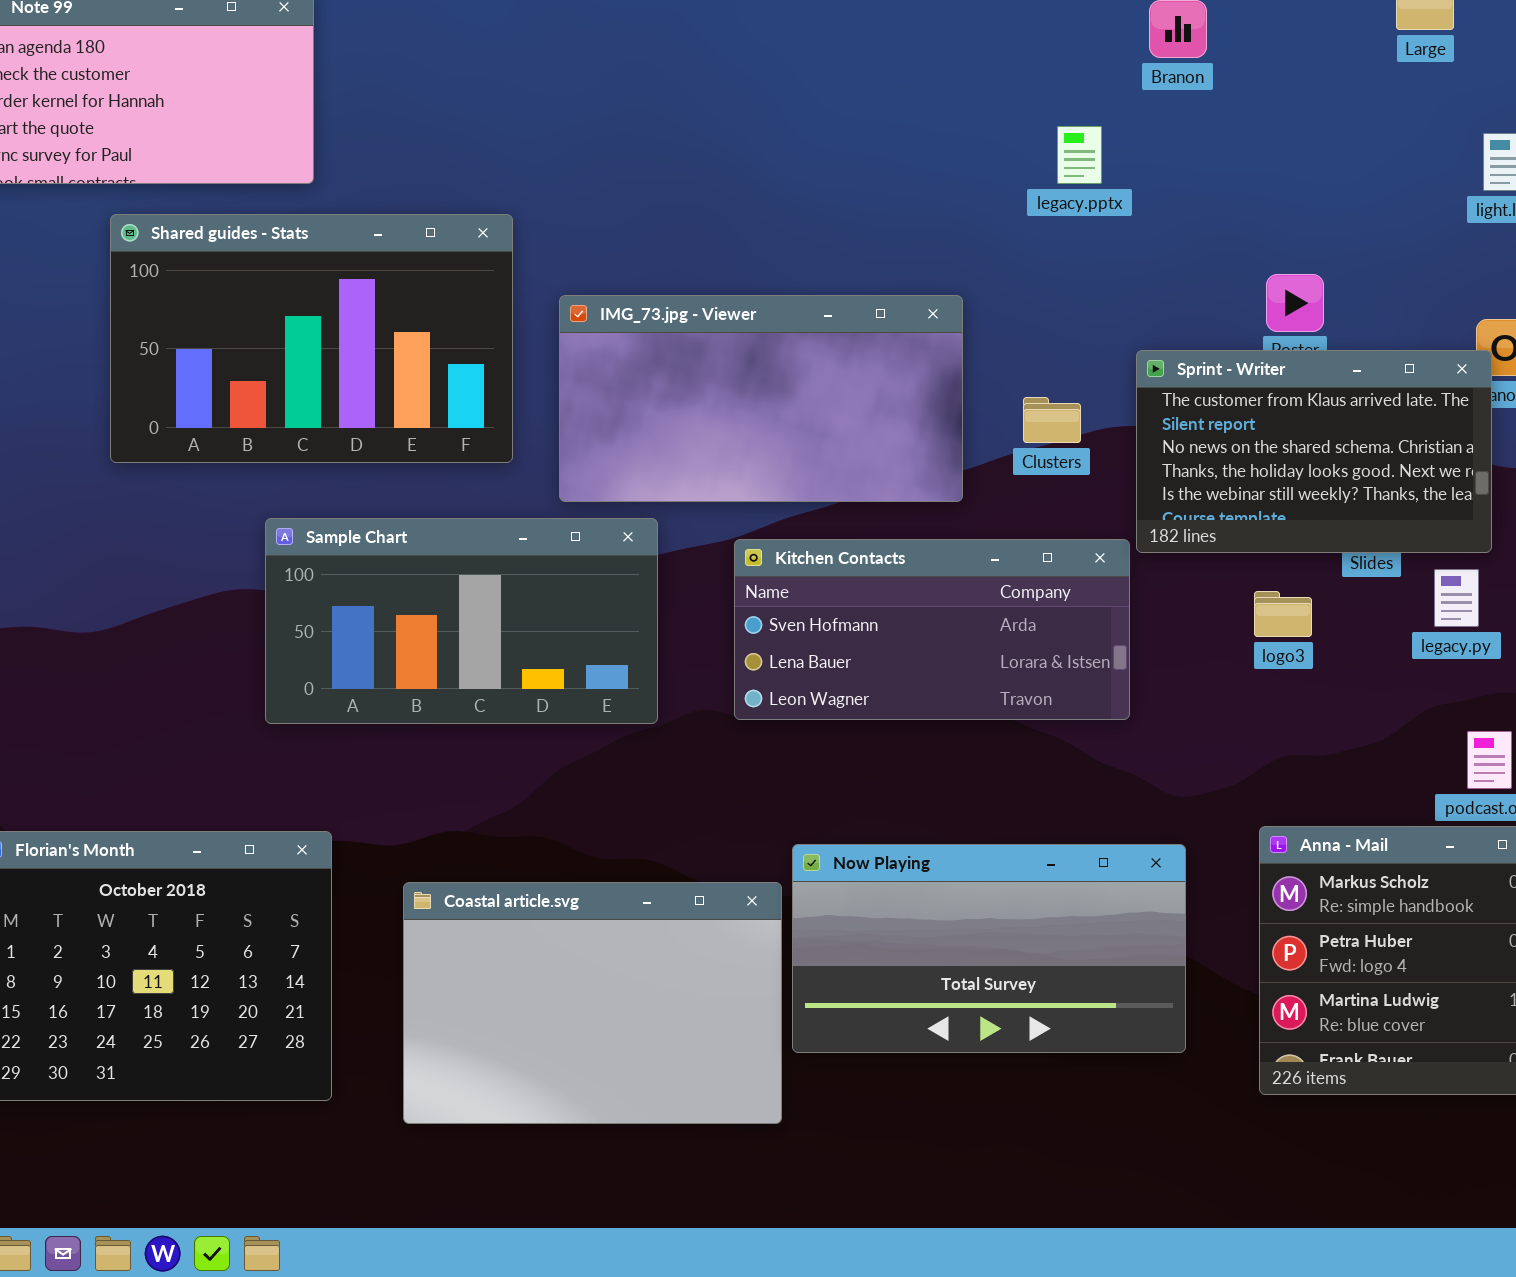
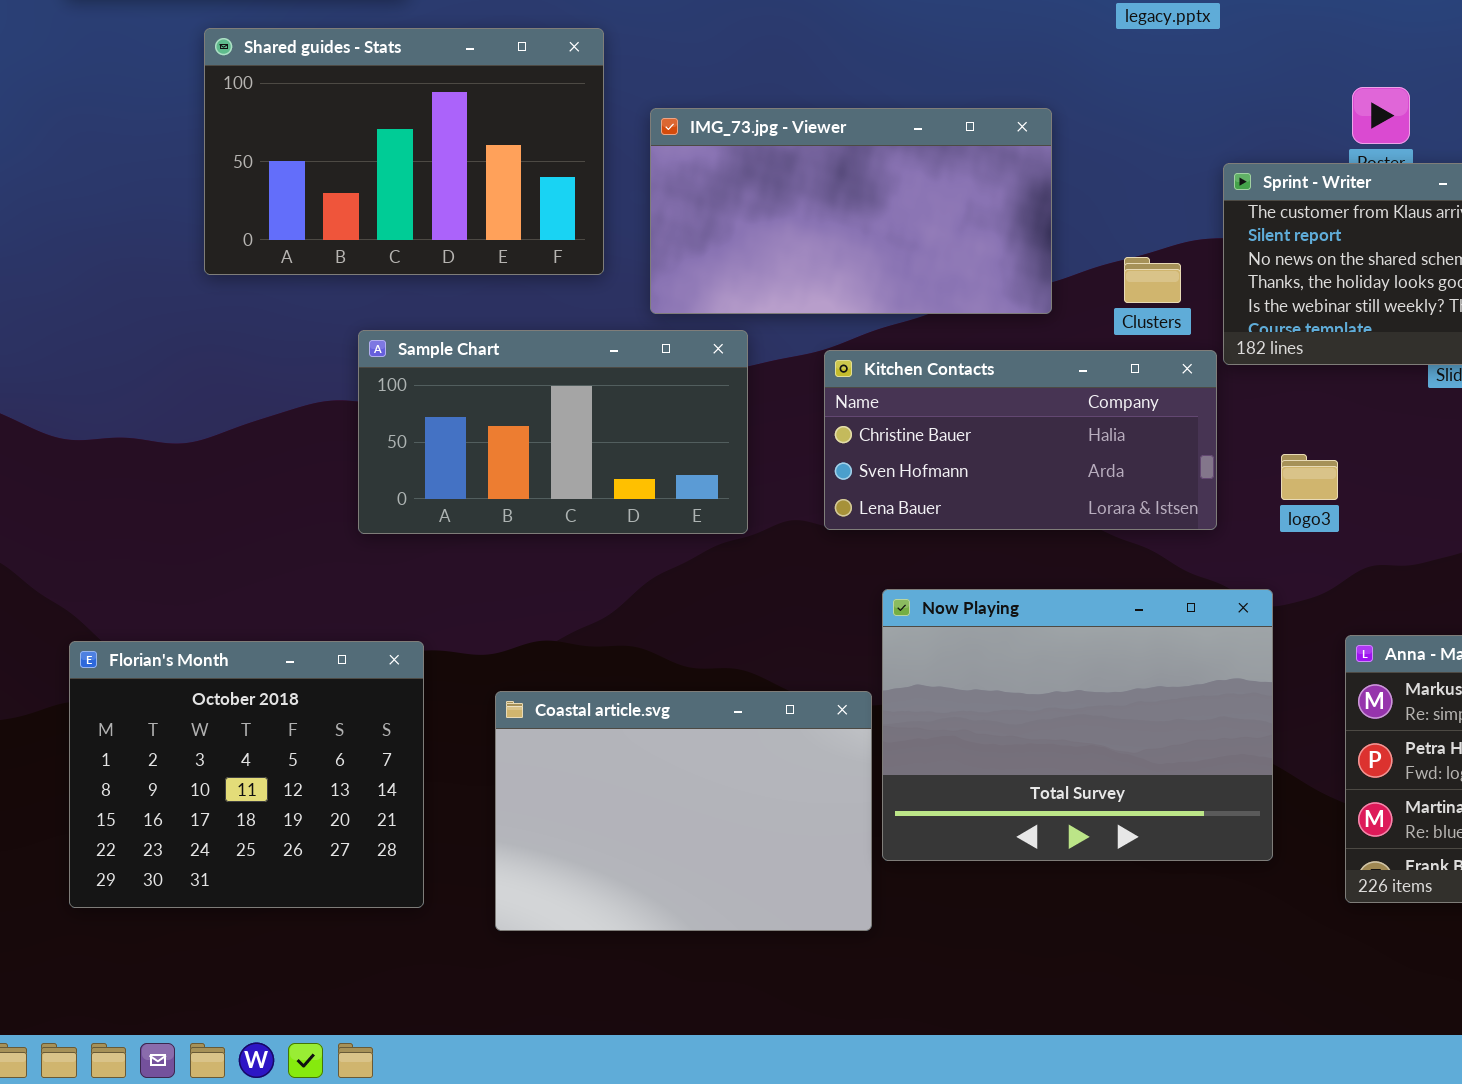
Clusters: [1023,397,1081,443] -> [1124,257,1181,303], moved
Kitchen Contacts: [734,539,1130,720] -> [824,350,1217,530], scrolled up 1 row
logo3: [1254,591,1312,637] -> [1281,454,1338,500], moved
Now Playing: [792,844,1186,1053] -> [882,589,1273,861], resized

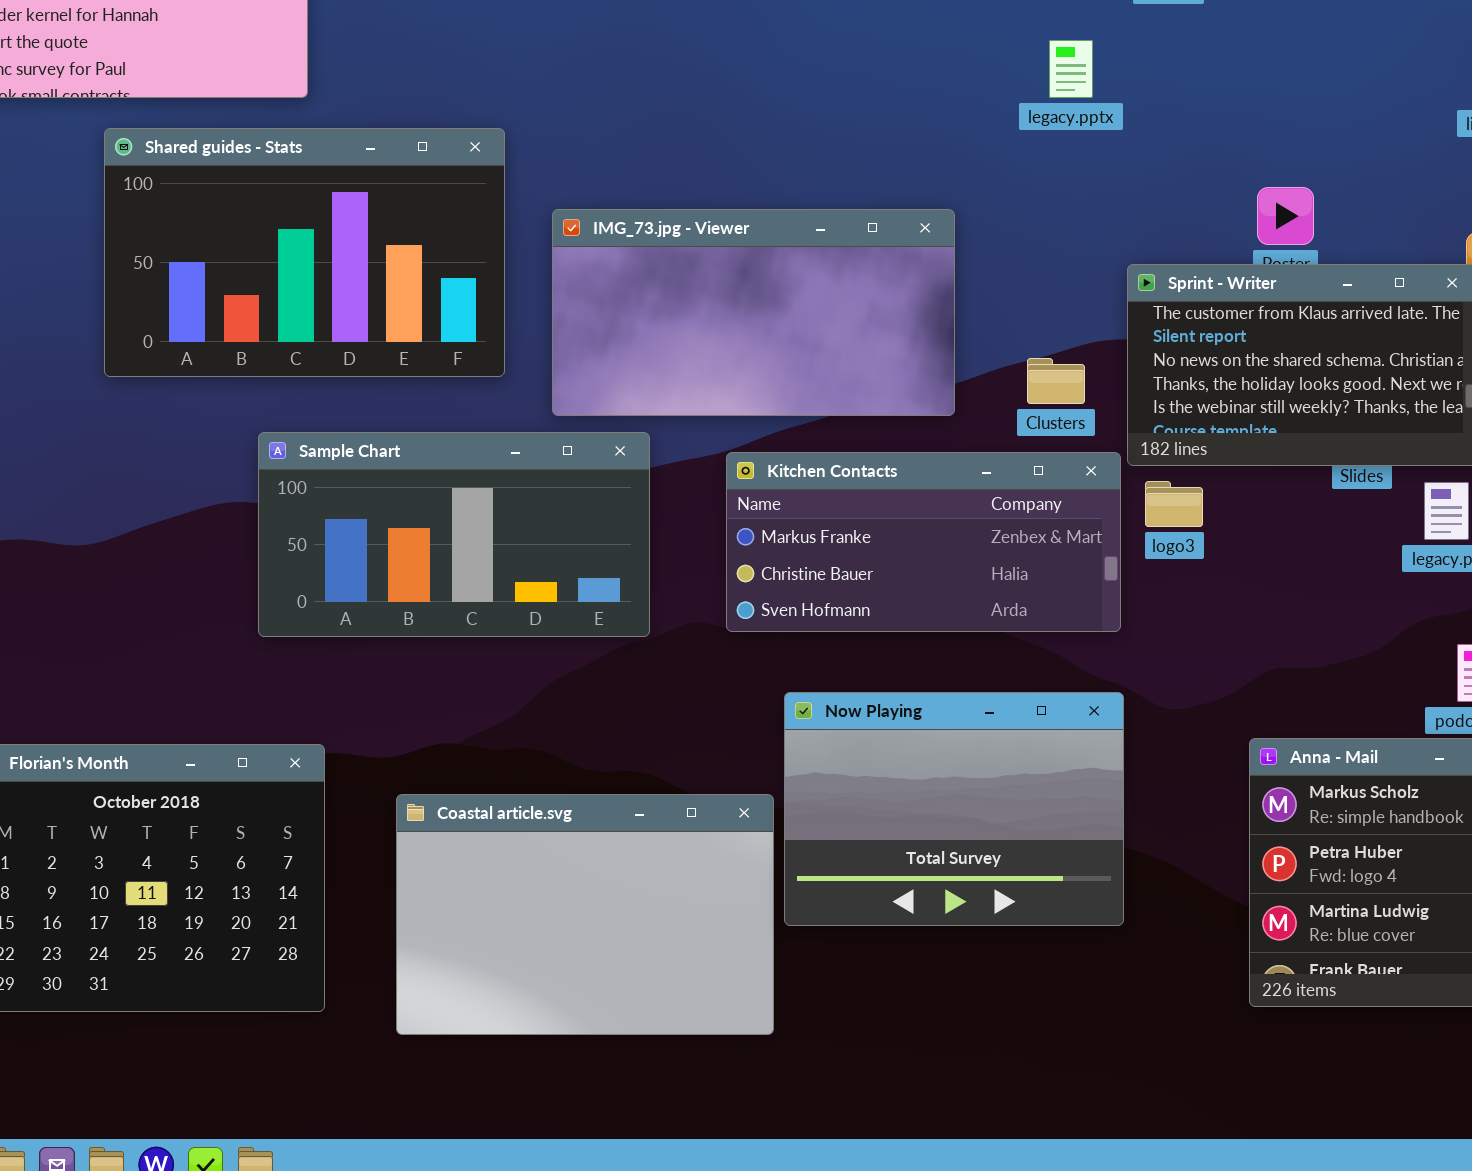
Kitchen Contacts: [824,350,1217,530] -> [726,452,1121,632], scrolled up 1 row
logo3: [1281,454,1338,500] -> [1145,481,1203,527], moved
Now Playing: [882,589,1273,861] -> [784,692,1124,926], resized

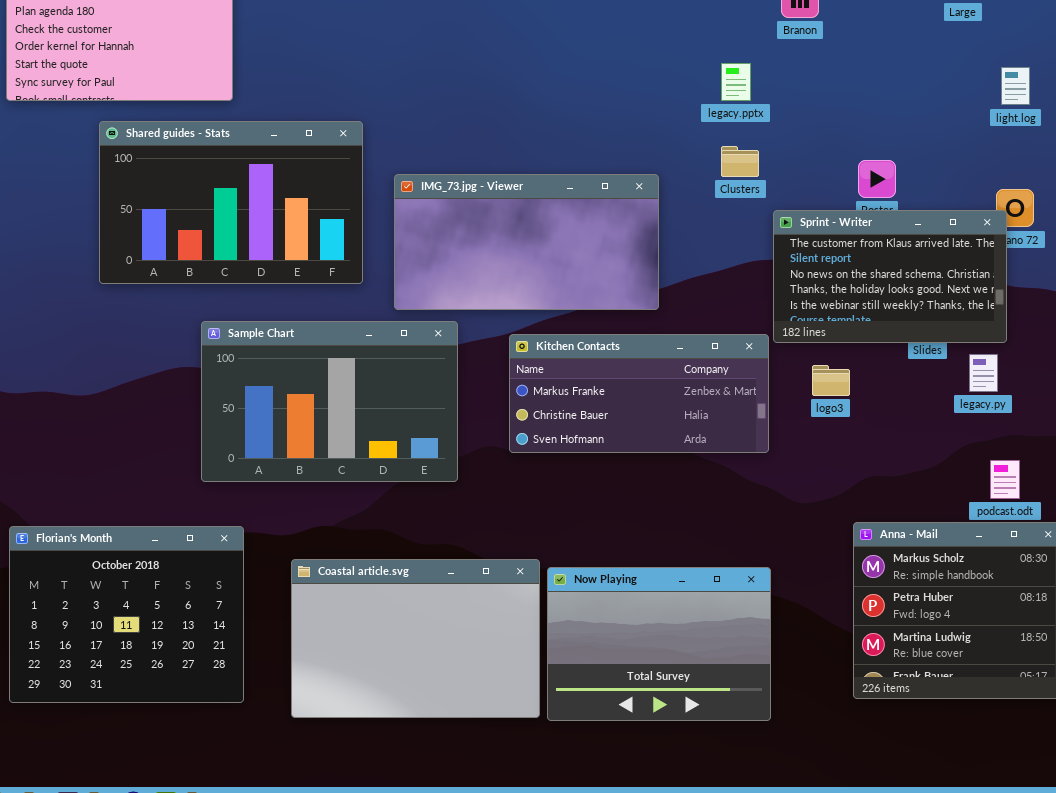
Clusters: [1027,358,1085,404] -> [721,146,759,177], moved
Sample Chart: [258,432,650,637] -> [201,321,458,482], resized
logo3: [1145,481,1203,527] -> [812,365,850,396], moved
Now Playing: [784,692,1124,926] -> [547,567,771,721], moved

